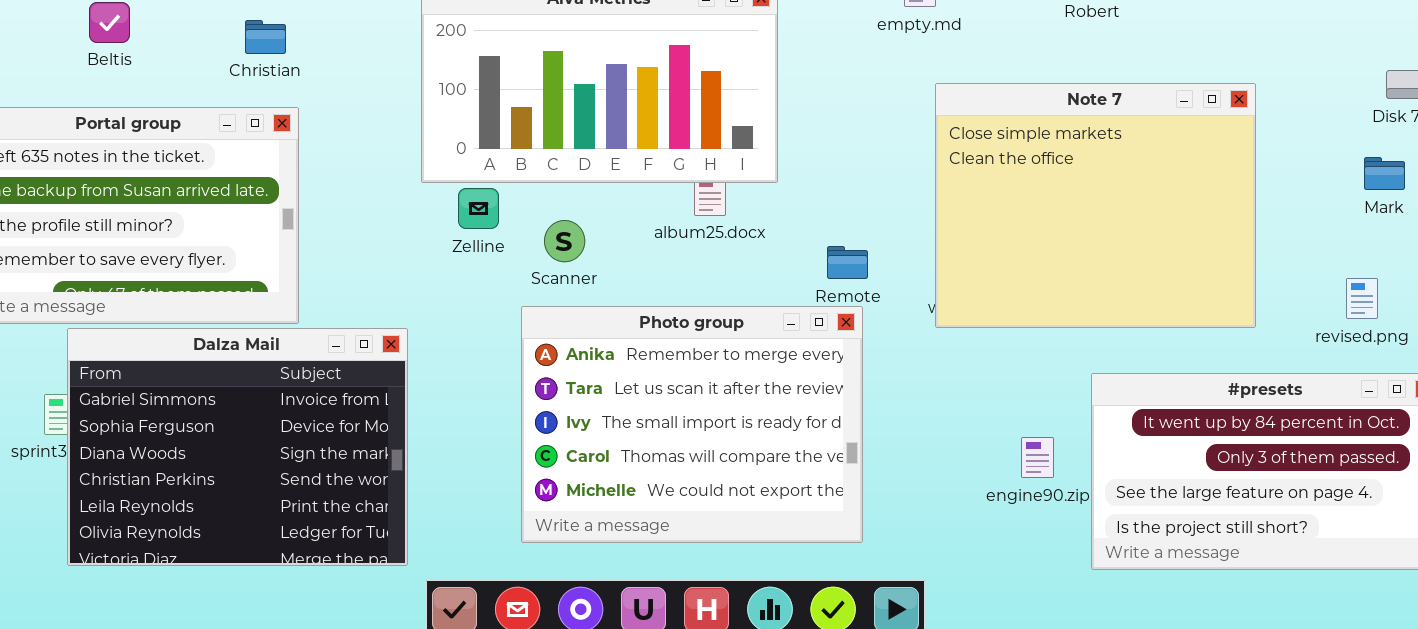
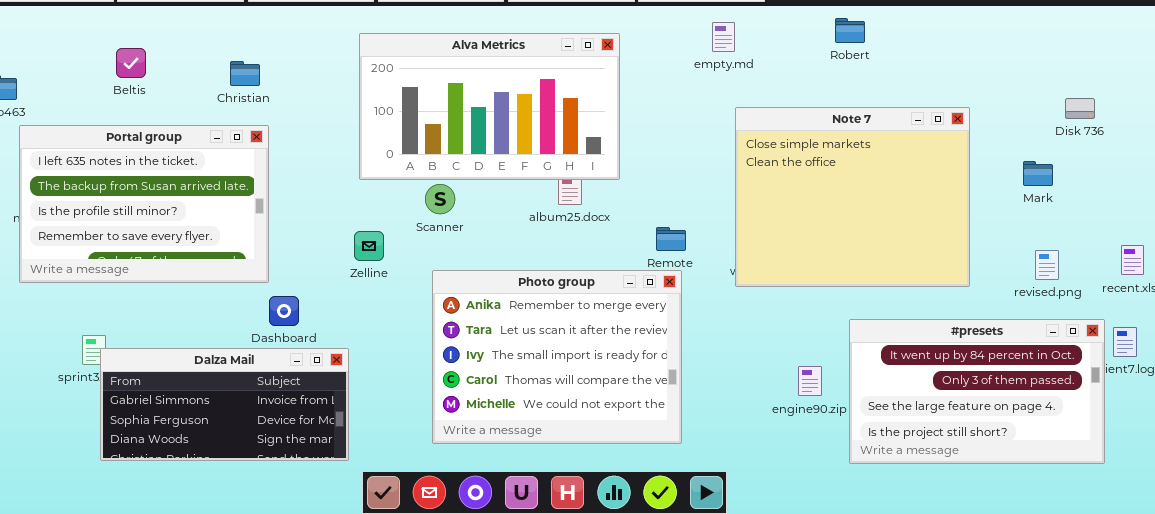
Mark: [1364,157,1405,190] -> [1023,161,1053,186], moved
Zelline: [458,188,499,229] -> [354,231,384,261], moved
Scanner: [544,220,585,262] -> [425,184,455,214], moved
Dalza Mail: [67,328,408,566] -> [100,348,349,461], resized

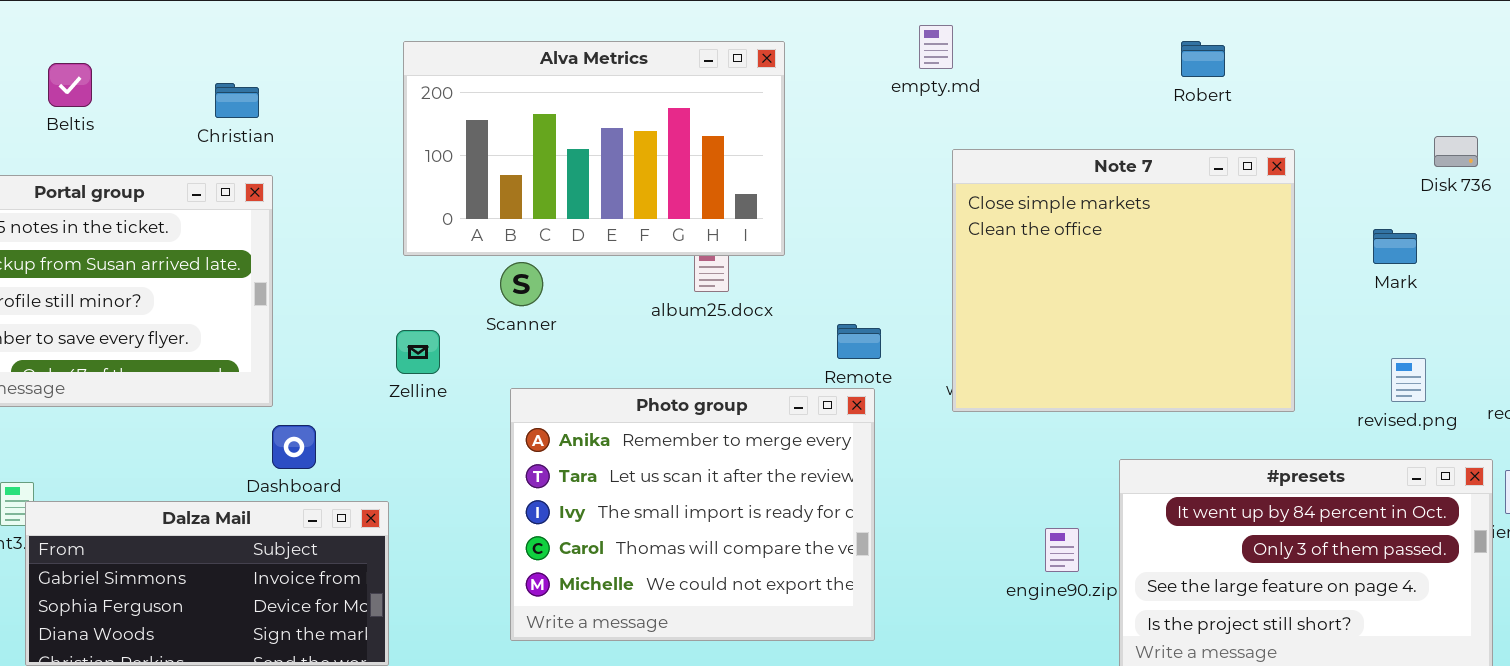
Robert: [835,18,865,43] -> [1181,41,1225,77], moved

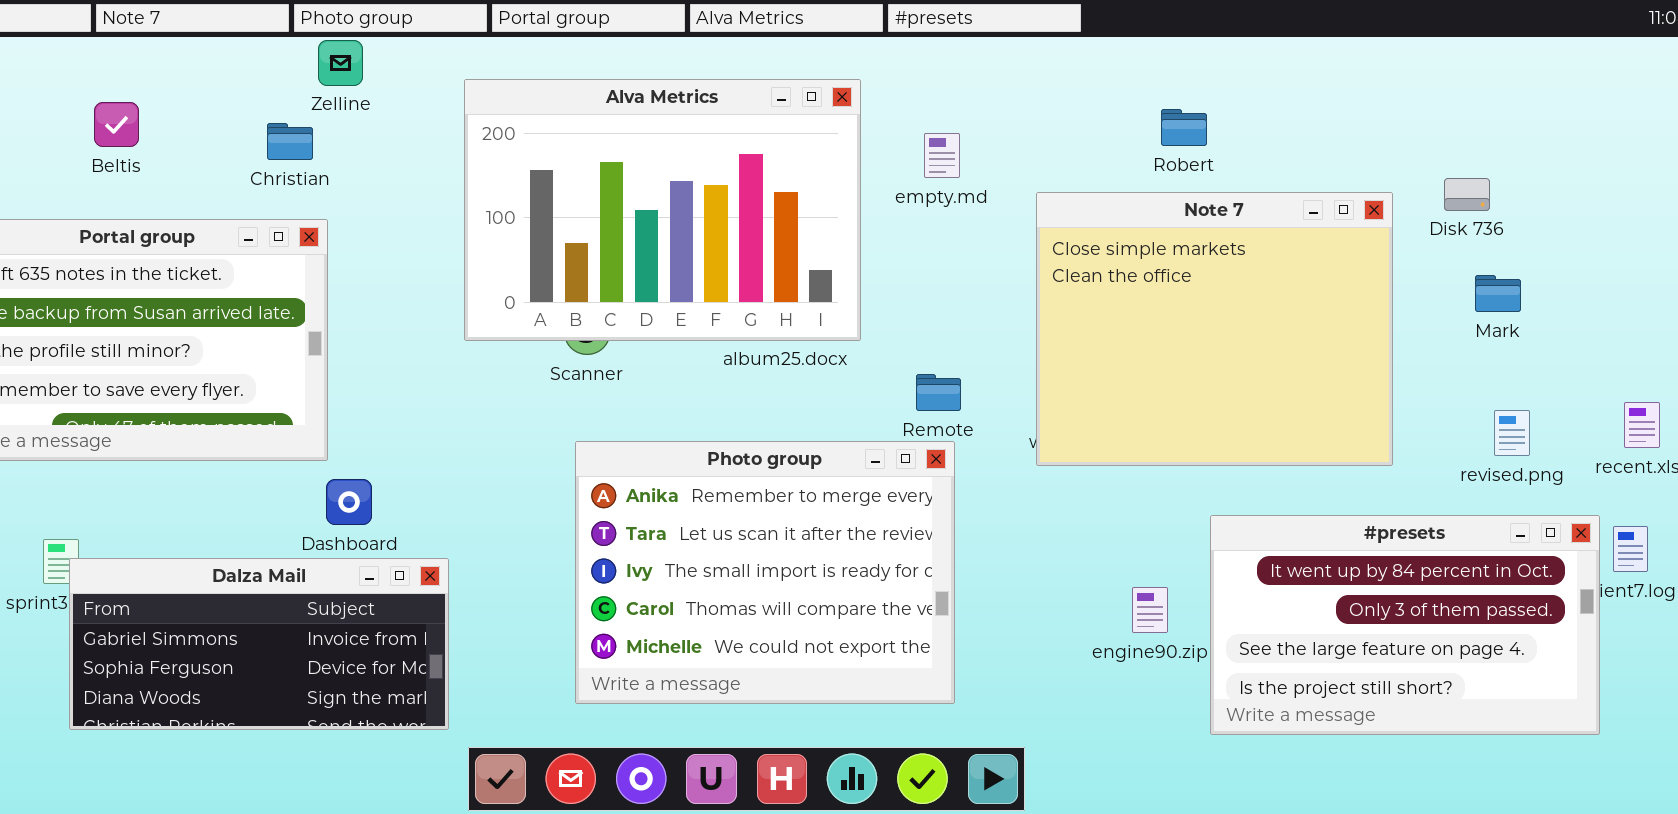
empty.md: [919,25,953,69] -> [924,133,960,178], moved
Alva Metrics: [403,41,785,256] -> [464,79,861,341], resized
Robert: [1181,41,1225,77] -> [1161,109,1207,146], moved
Disk 736: [1434,136,1478,167] -> [1444,178,1490,211], moved
Zelline: [396,330,440,374] -> [318,40,363,86], moved

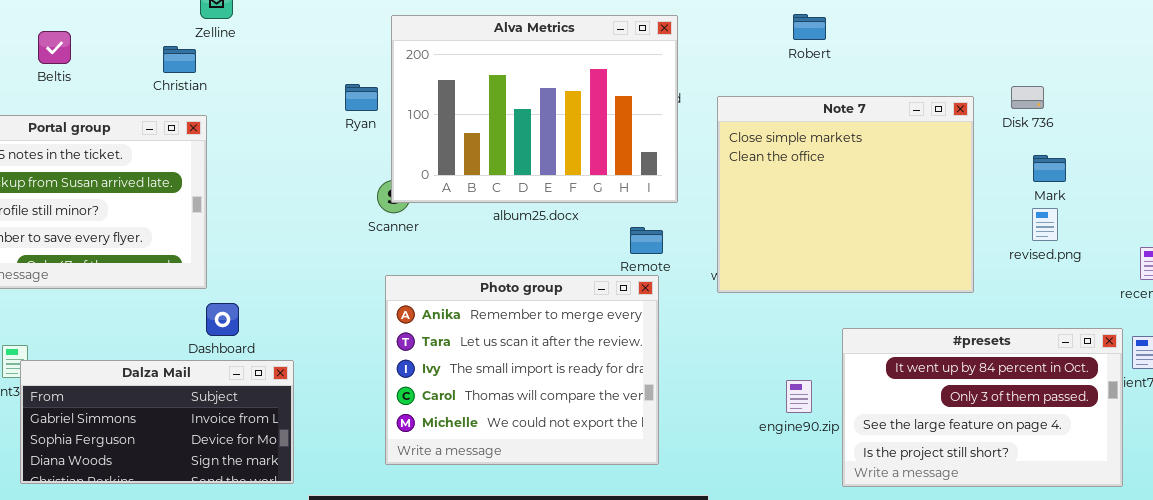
Alva Metrics: [464,79,861,341] -> [391,15,678,203], moved
Robert: [1161,109,1207,146] -> [793,14,826,40], moved
revised.png: [1494,410,1530,456] -> [1032,208,1058,241], moved

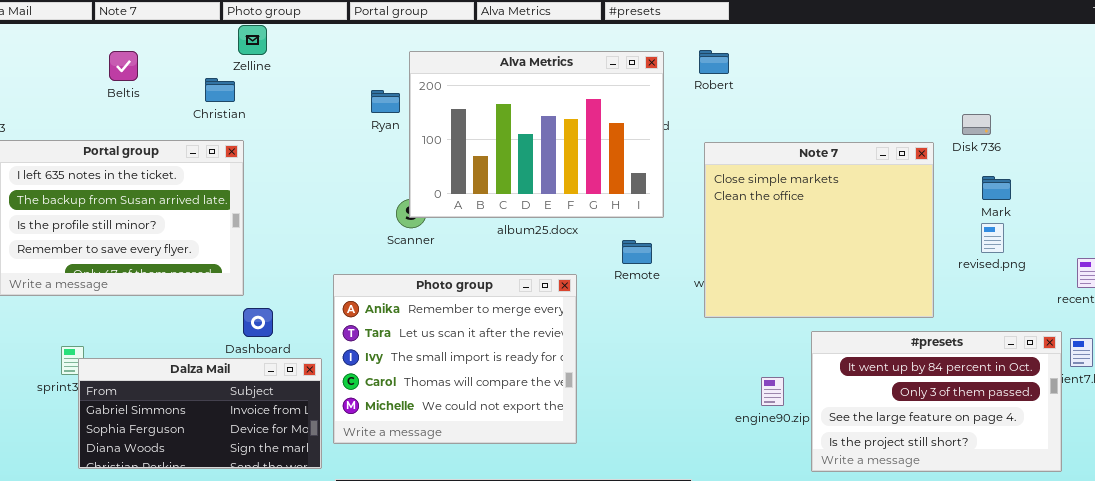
Robert: [793,14,826,40] -> [699,50,729,74], moved
Beltis: [38,31,71,64] -> [109,51,138,81], moved
Ryan: [345,84,378,111] -> [371,90,400,113], moved
Note 7: [717,96,974,293] -> [704,142,934,318], moved
Photo group: [385,275,659,465] -> [333,274,577,444], moved

